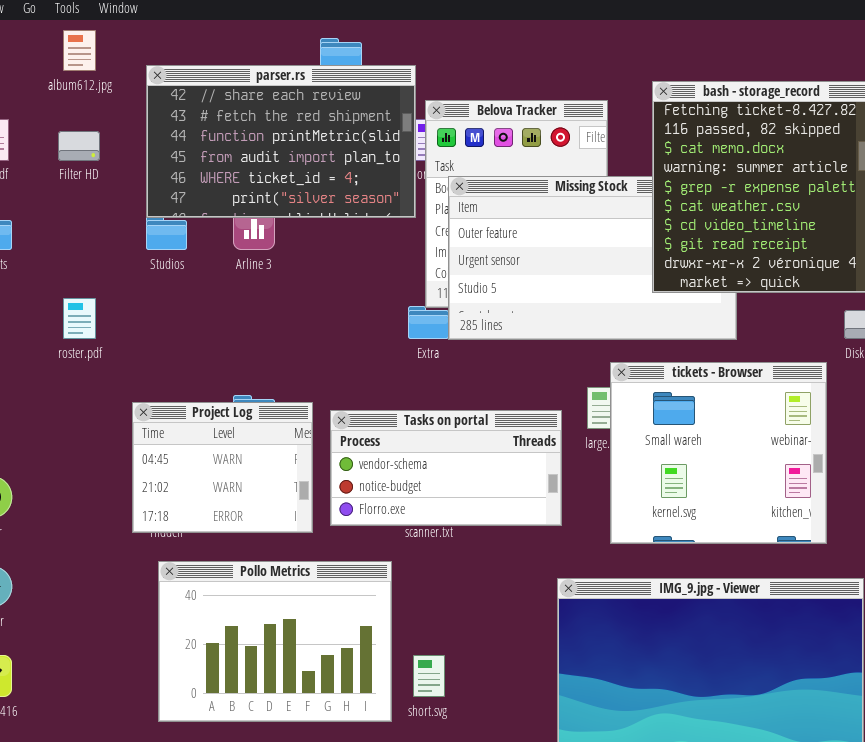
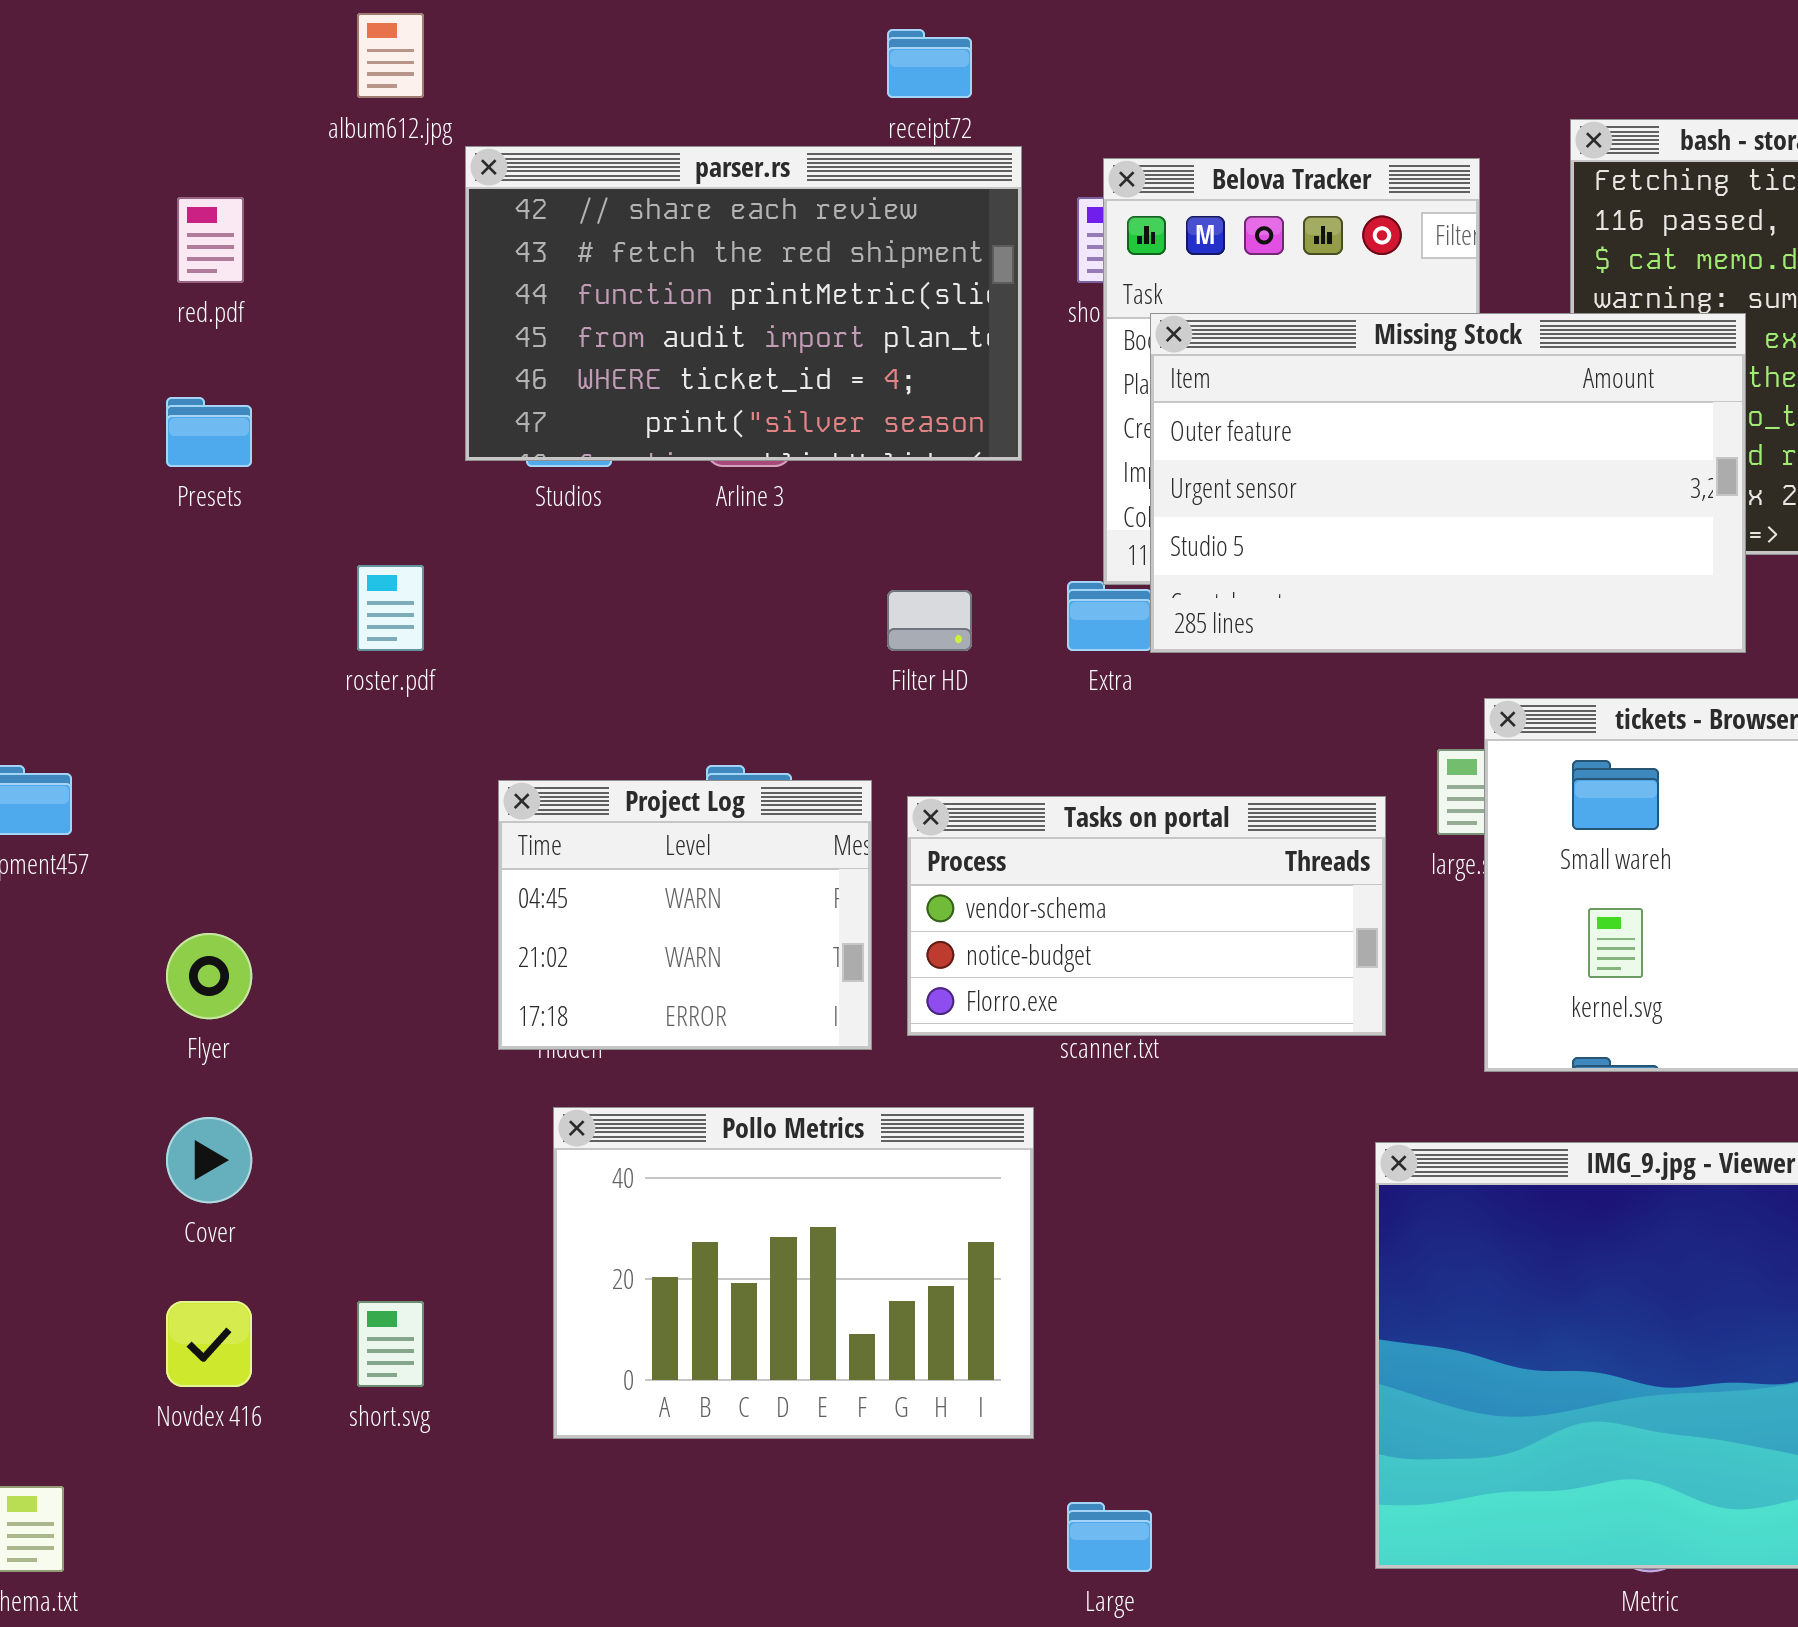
parser.rs: [146,65,416,218] -> [465,146,1022,461], moved
Filter HD: [58,131,100,161] -> [887,590,972,651], moved
Missing Stock: [448,176,737,340] -> [1150,313,1746,653], raised
short.svg: [413,655,445,697] -> [357,1301,424,1387], moved

